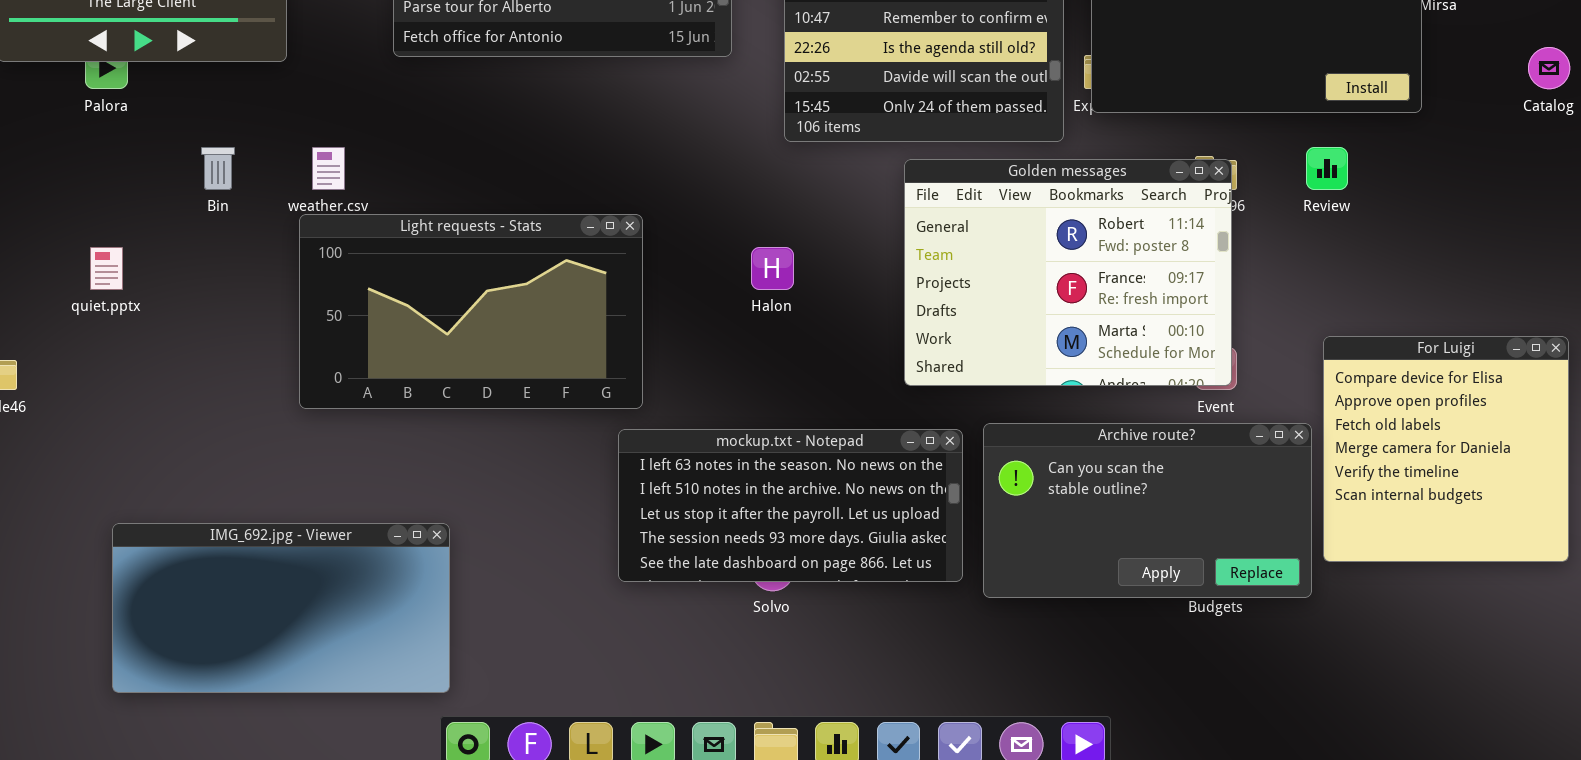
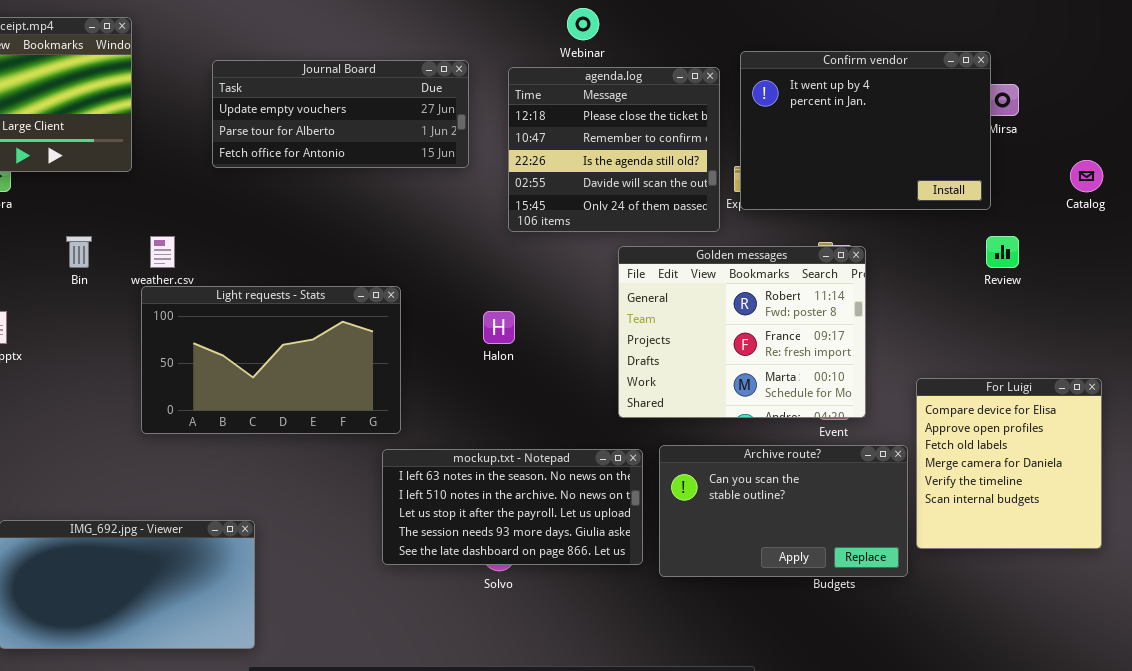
Review: [1306,147,1348,190] -> [986,236,1019,268], moved
Golden messages: [904,159,1232,386] -> [618,246,866,418], moved

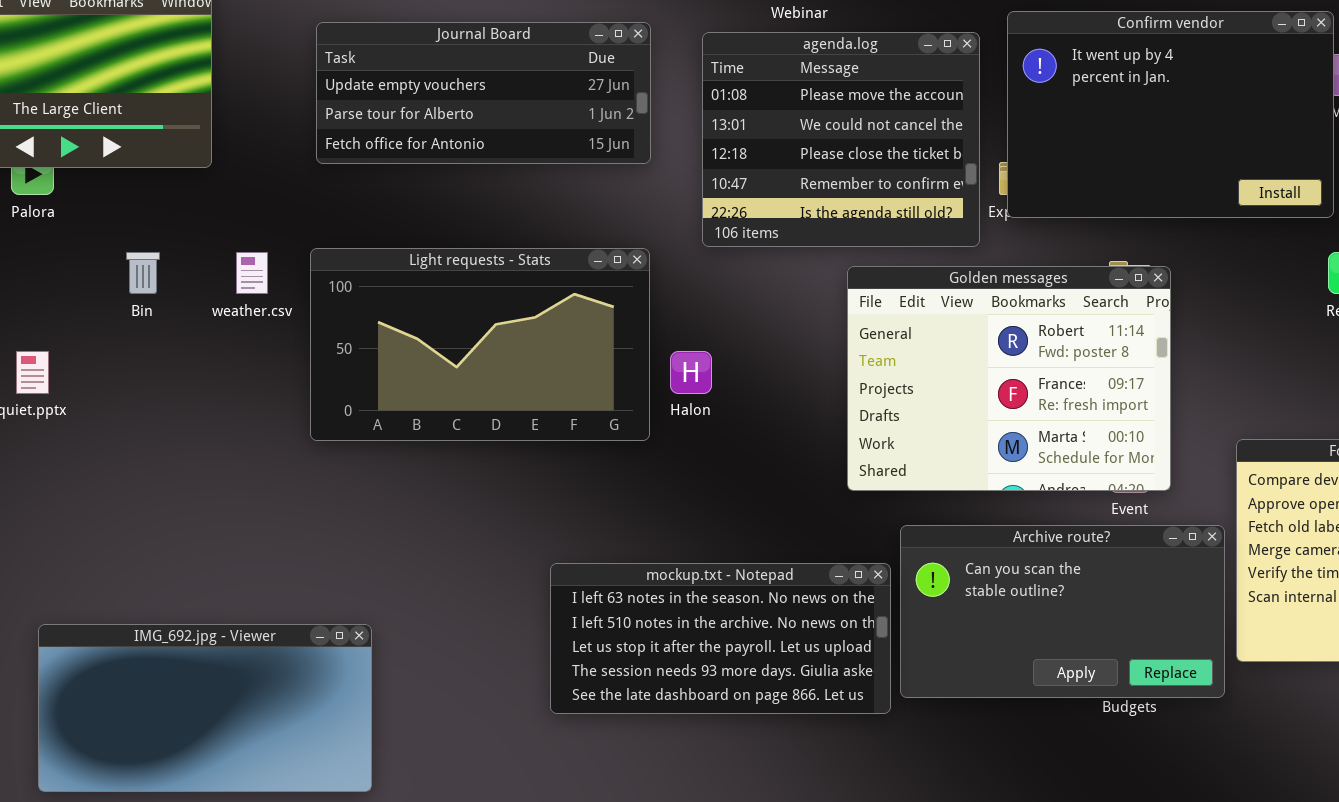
agenda.log: [508,67,720,232] -> [702,32,980,247], scrolled up 2 rows
Light requests - Stats: [141,286,401,434] -> [310,248,650,441], moved
mockup.txt - Notepad: [382,449,643,565] -> [550,563,891,714], moved

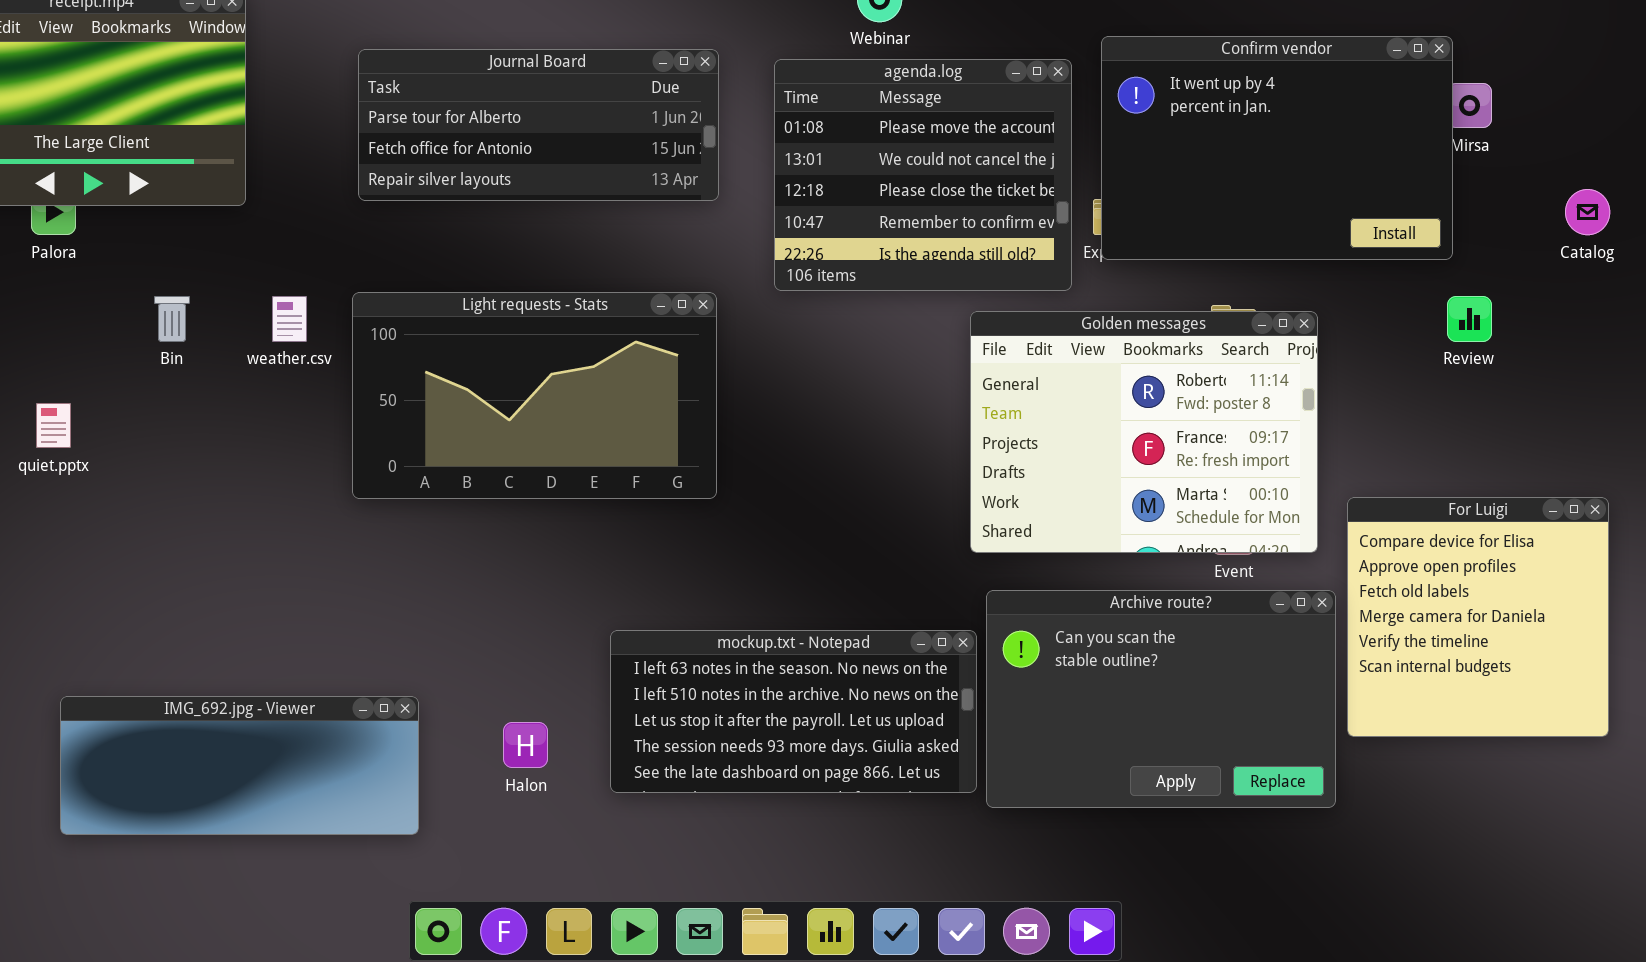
Journal Board: [316,22,651,164] -> [358,49,719,201], scrolled down 1 row
Golden messages: [847,266,1171,491] -> [970,311,1318,553], moved
Halon: [670,351,712,394] -> [503,722,548,768], moved
Archive route?: [900,525,1225,698] -> [986,590,1336,808], resized
IMG_692.jpg - Viewer: [38,624,372,792] -> [60,696,419,835], resized

